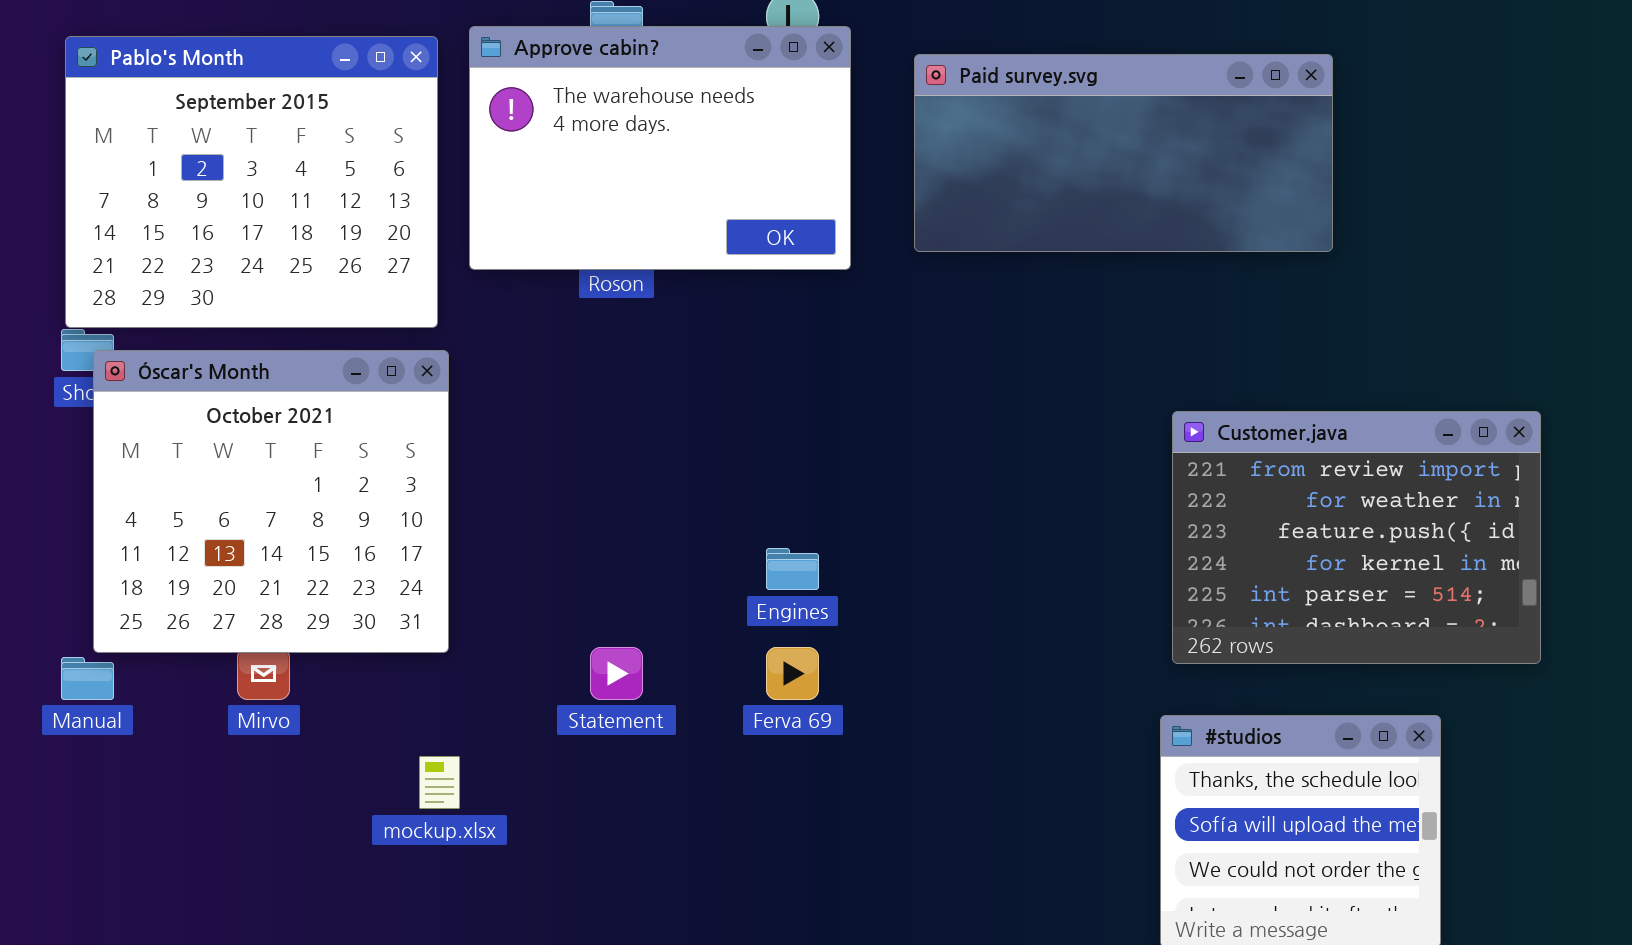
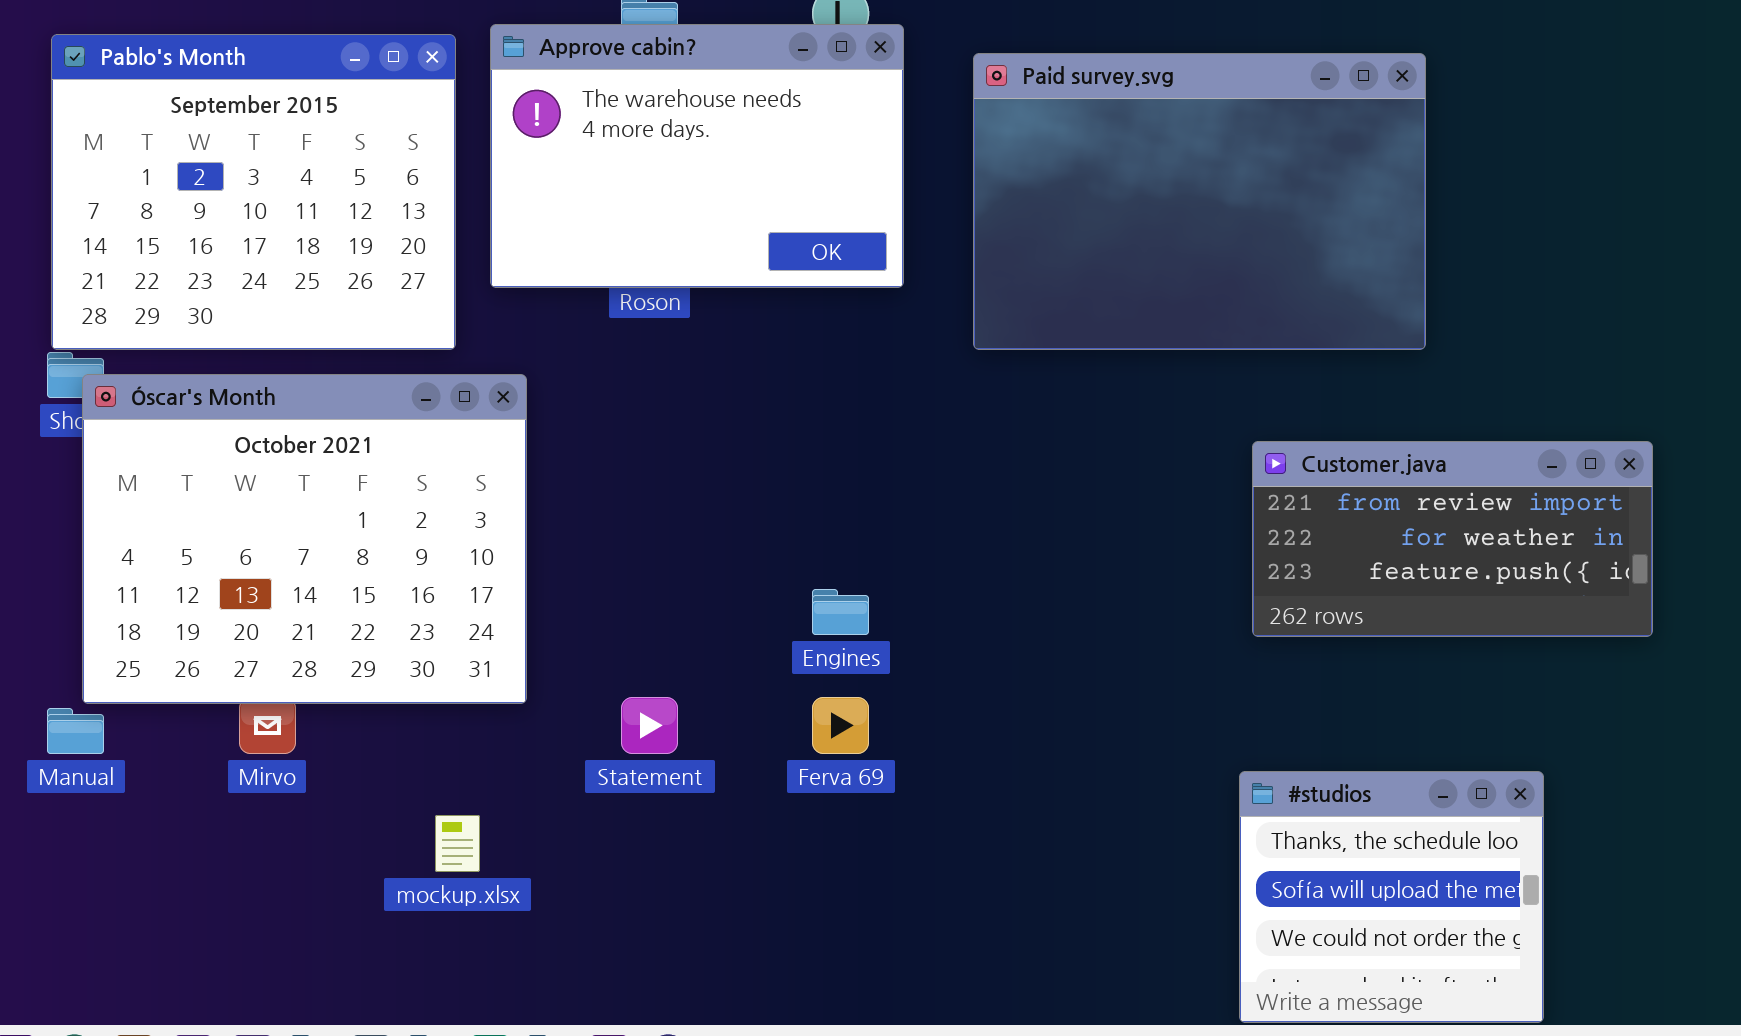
Paid survey.svg: [914,54,1333,252] -> [973,53,1426,350], resized
Óscar's Month: [93,350,449,653] -> [82,374,527,704], resized
Customer.java: [1172,411,1541,664] -> [1252,441,1653,637], resized

